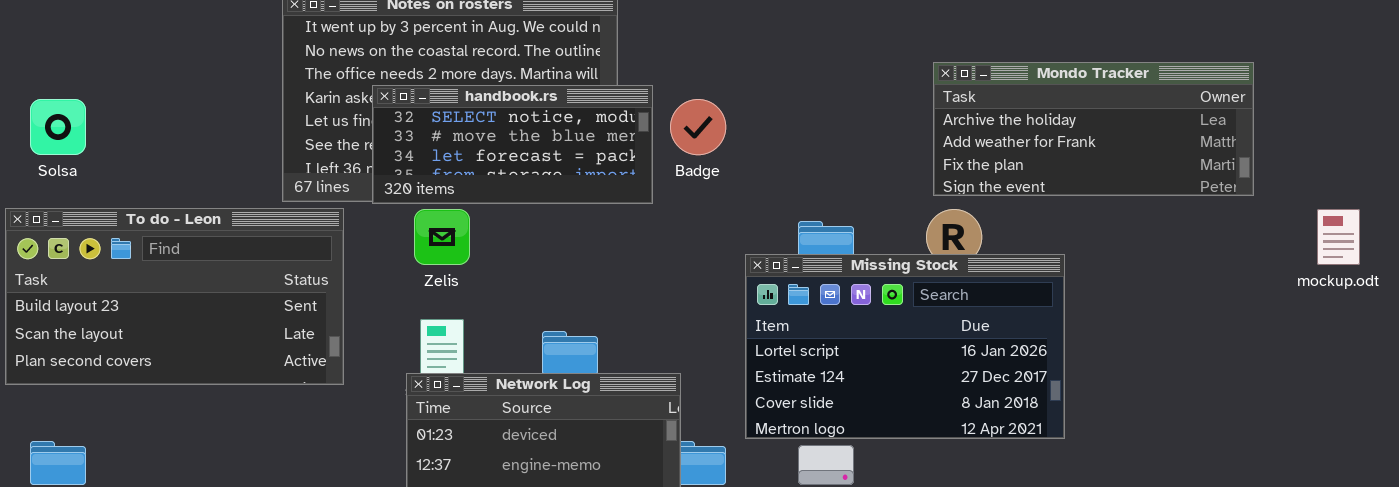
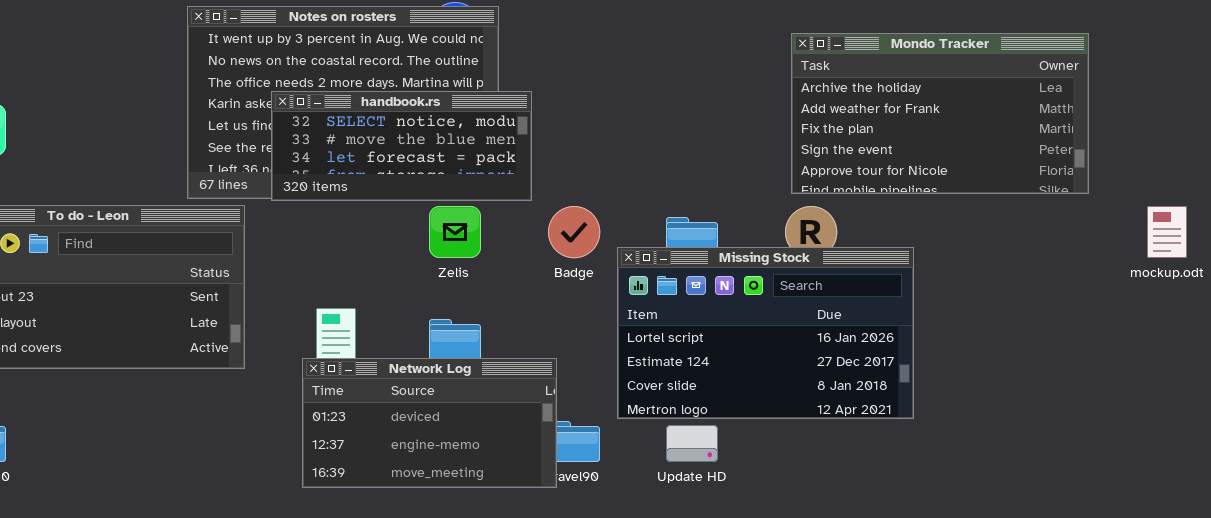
Mondo Tracker: [933,62,1254,196] -> [791,33,1089,194], resized
Badge: [670,99,726,155] -> [548,206,600,258], moved
Zelis: [414,209,470,265] -> [429,206,481,258], moved

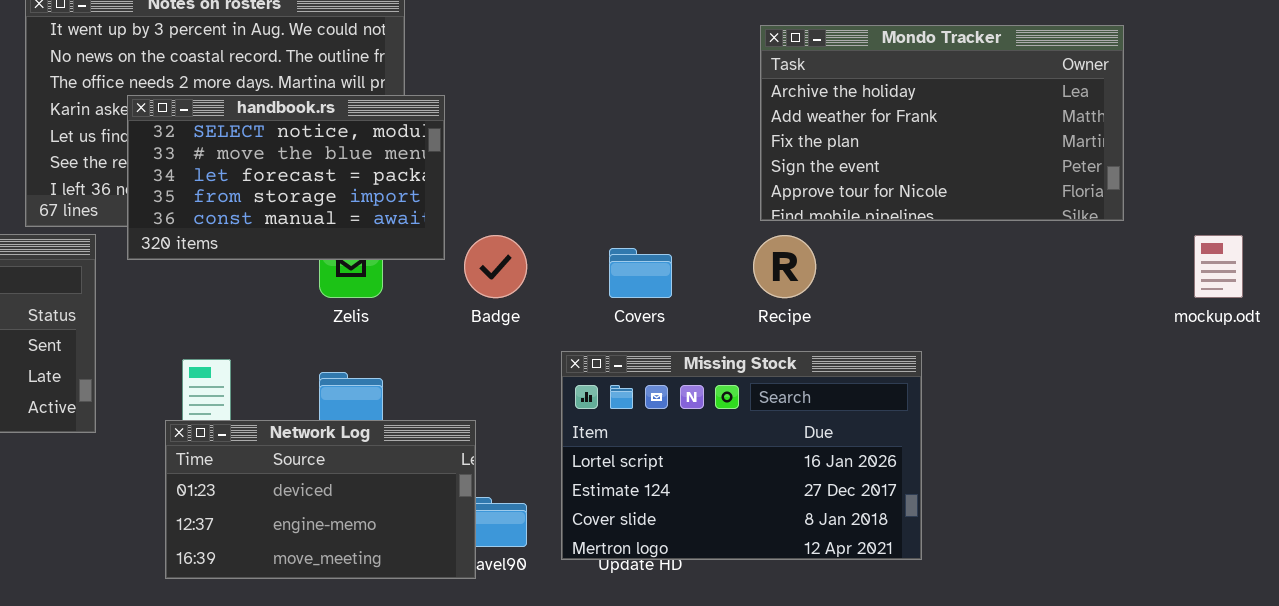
handbook.rs: [271,91,532,201] -> [127,95,445,260], resized
Missing Stock: [617,247,914,419] -> [561,351,922,560], moved

